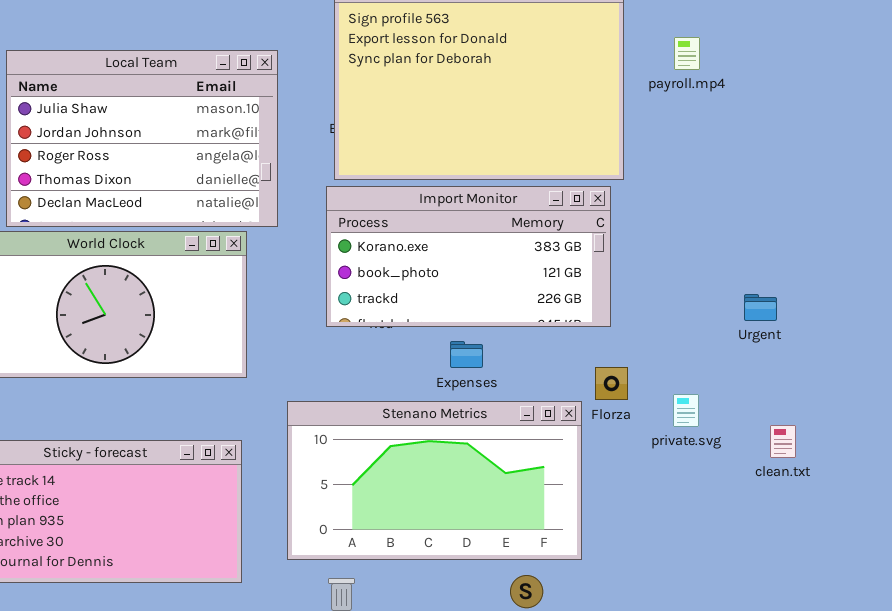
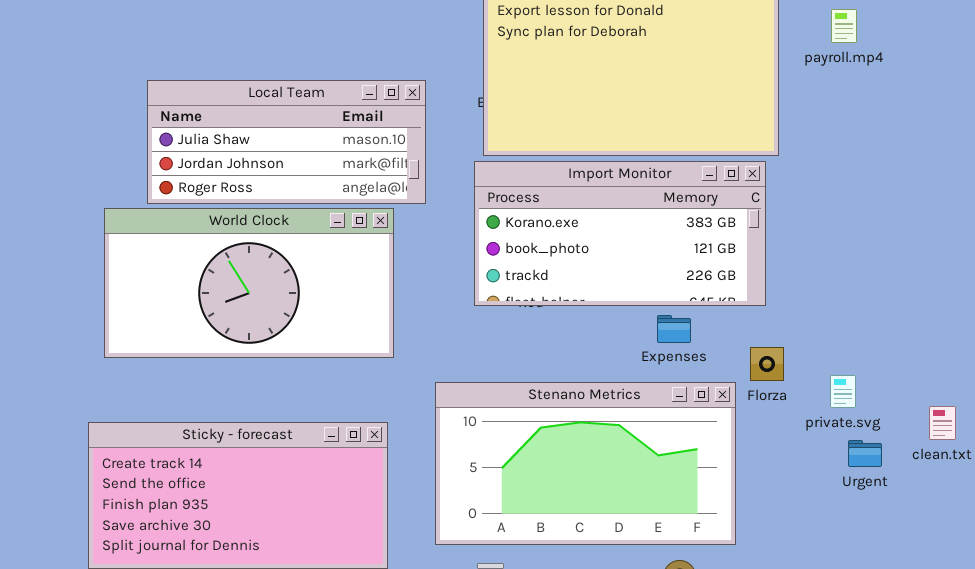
Local Team: [6,50,278,227] -> [147,80,426,204], resized
Urgent: [744,294,777,321] -> [848,440,882,467], moved
Expenses: [450,341,483,368] -> [657,315,691,343], moved

